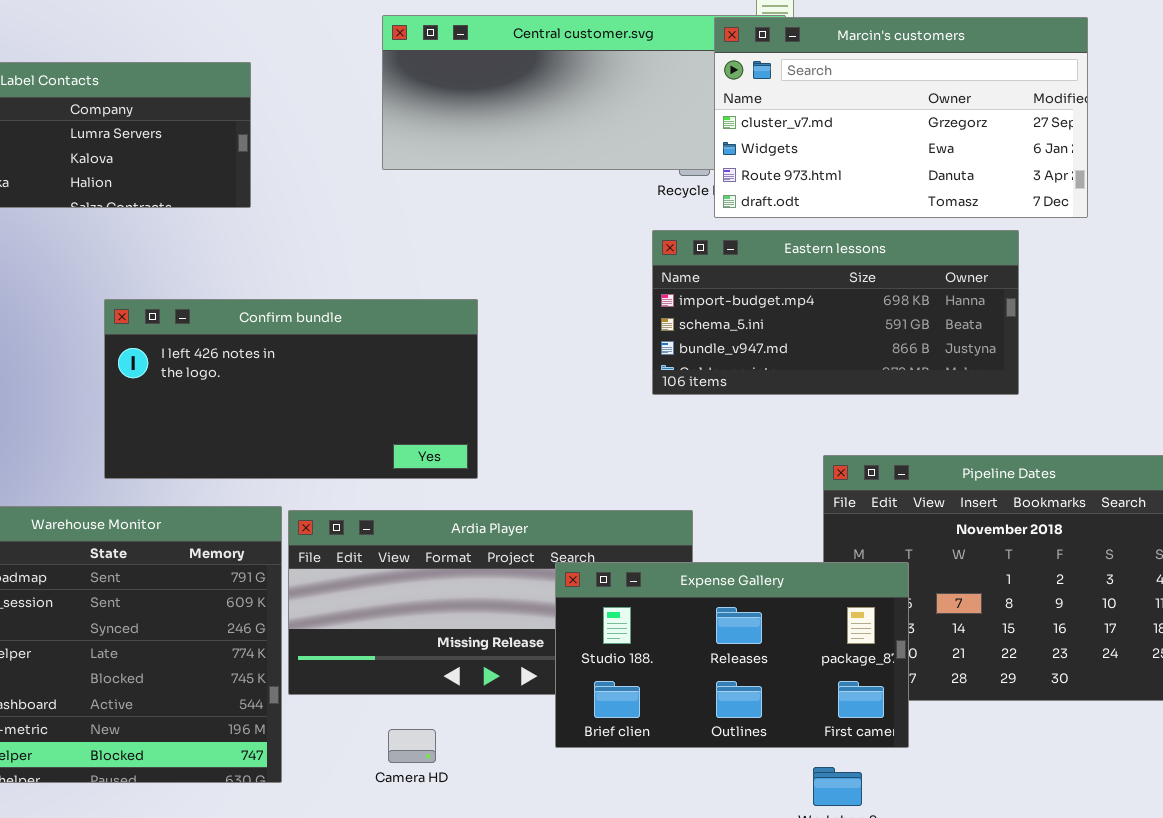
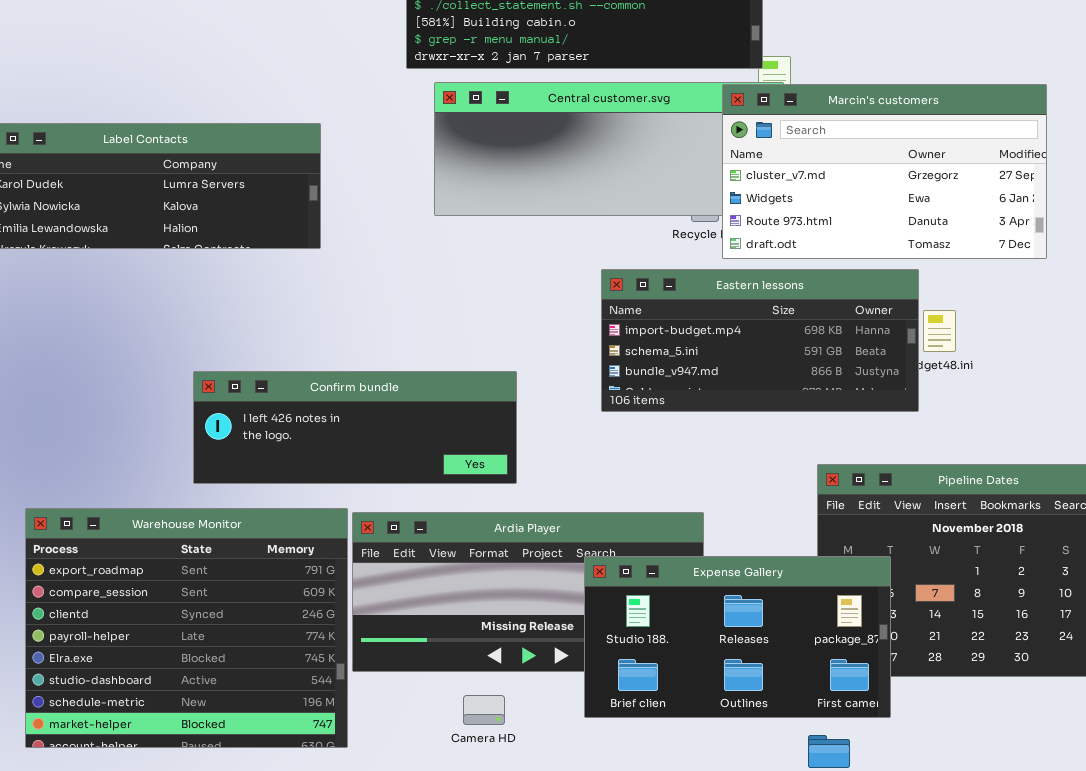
Eastern lessons: [652,230,1019,395] -> [601,269,919,412], moved
Confirm bundle: [104,299,478,479] -> [193,371,517,484], resized
Camera HD: [388,729,436,763] -> [463,695,505,725], moved

